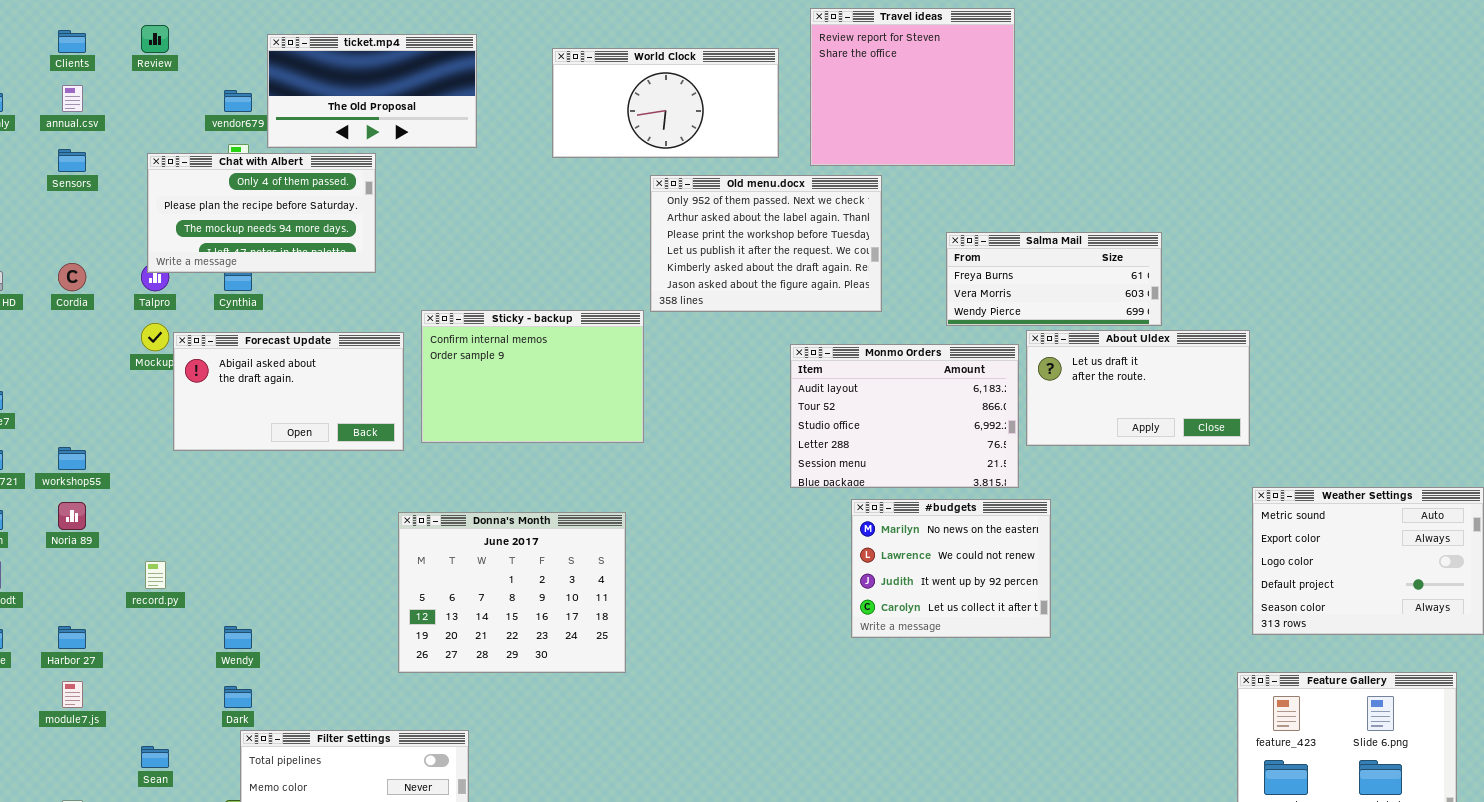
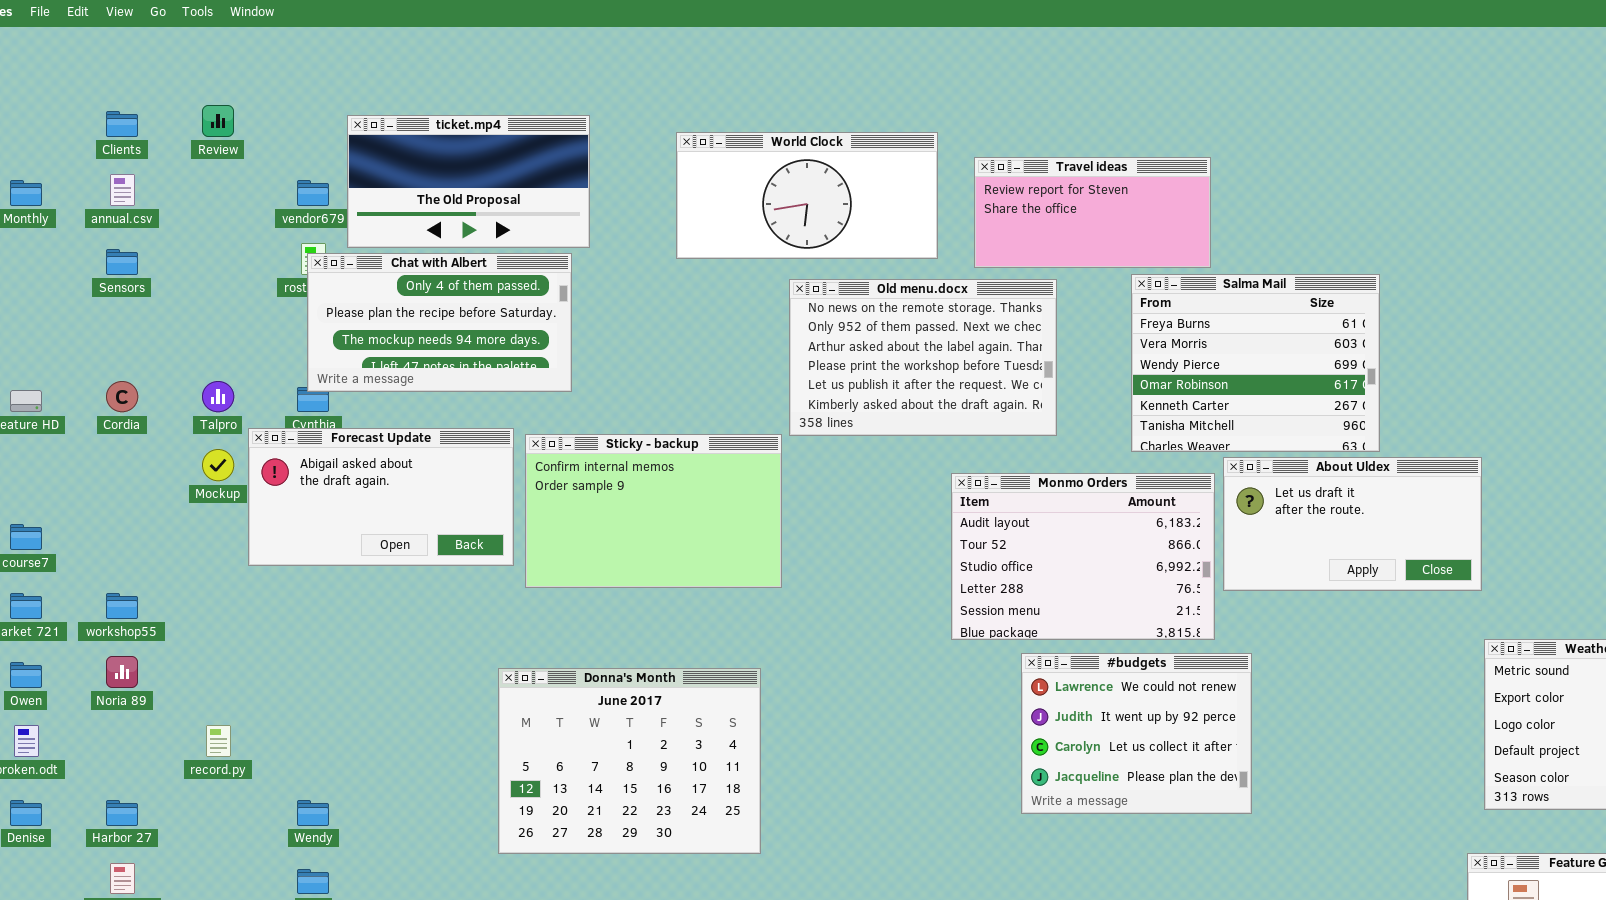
Travel ideas: [810,8,1015,166] -> [974,157,1211,268], resized
Chat with Albert: [147,153,376,273] -> [307,253,572,392], moved
Old menu.docx: [650,175,882,312] -> [789,279,1057,436], scrolled up 1 row
Salma Mail: [946,232,1162,326] -> [1131,274,1380,452], resized
Forecast Update: [173,332,404,451] -> [248,428,514,566], moved
#budgets: [851,499,1051,638] -> [1021,653,1252,814], scrolled down 1 row

